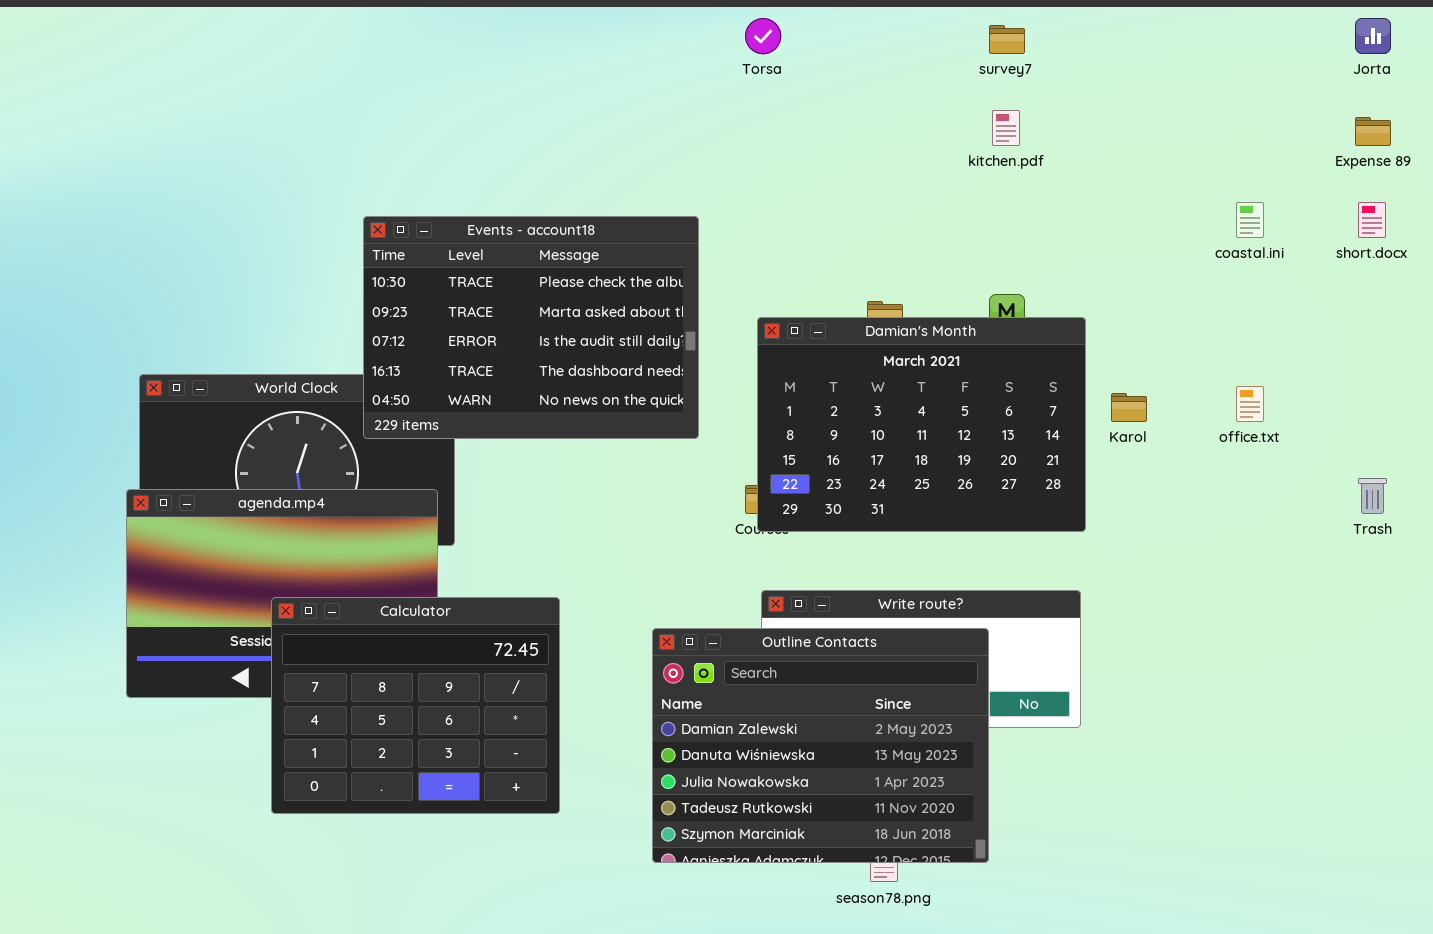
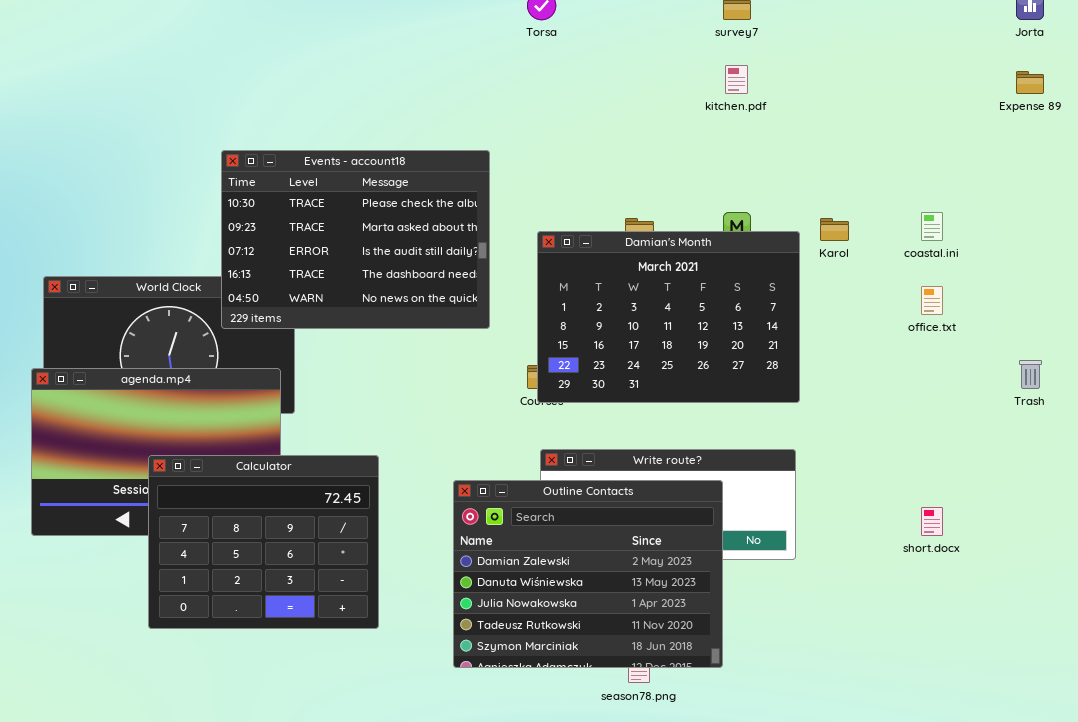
coastal.ini: [1236,202,1264,238] -> [921,212,943,241], moved
short.docx: [1358,202,1386,238] -> [921,507,943,536], moved
Karol: [1111,393,1147,422] -> [820,218,849,241], moved

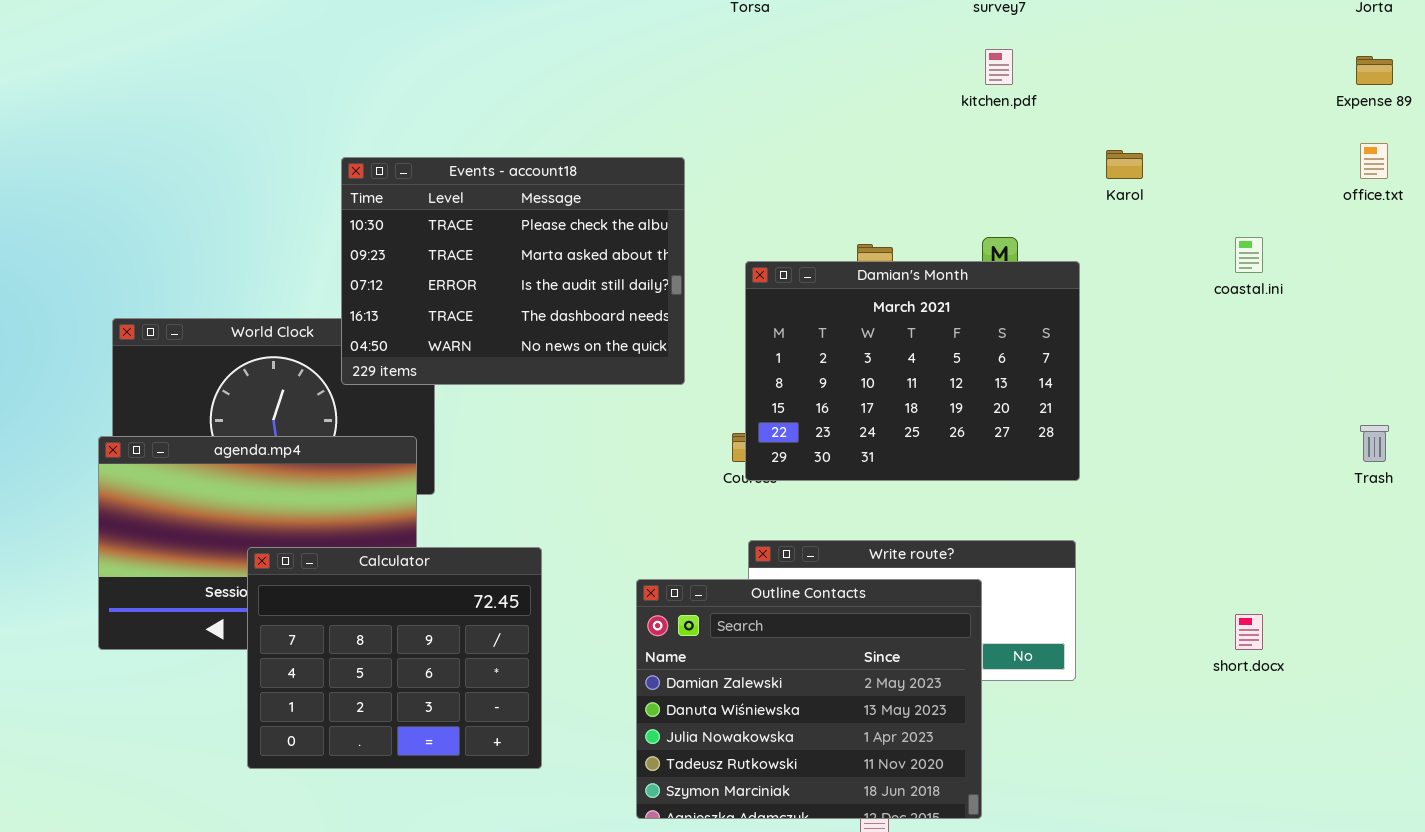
Karol: [820,218,849,241] -> [1106,150,1143,179], moved
office.txt: [921,286,943,315] -> [1360,143,1388,179], moved

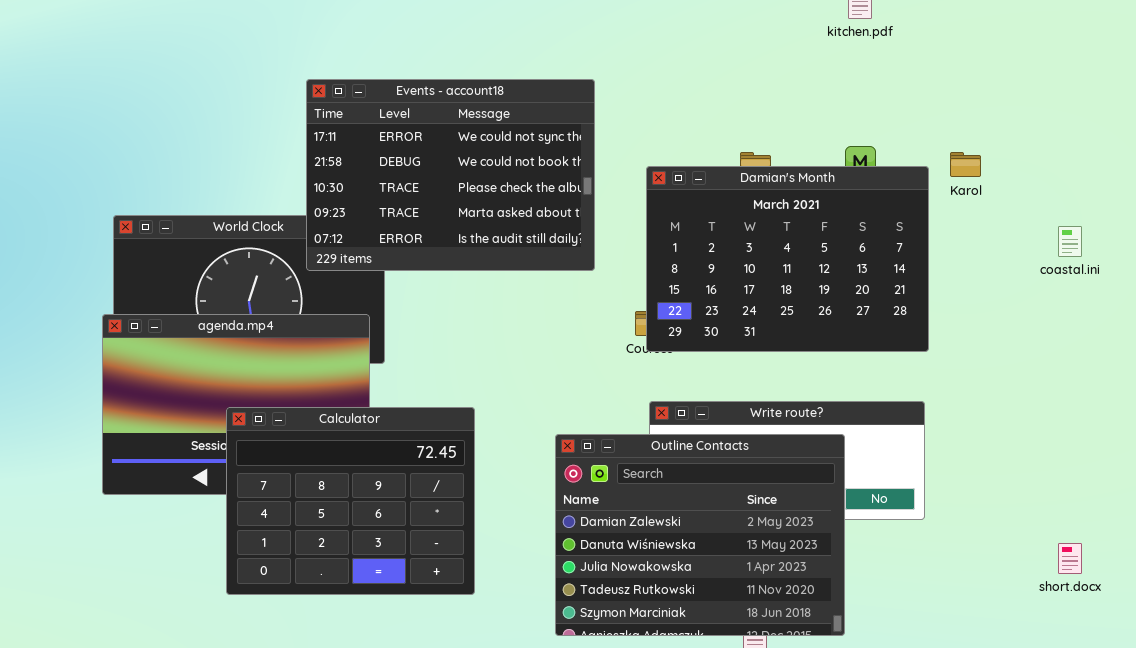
Karol: [1106,150,1143,179] -> [950,152,981,177], moved
Events - account18: [341,157,685,385] -> [306,79,595,271], scrolled up 2 rows
coastal.ini: [1235,237,1263,273] -> [1058,226,1082,257], moved
short.docx: [1235,614,1263,650] -> [1058,543,1082,574], moved

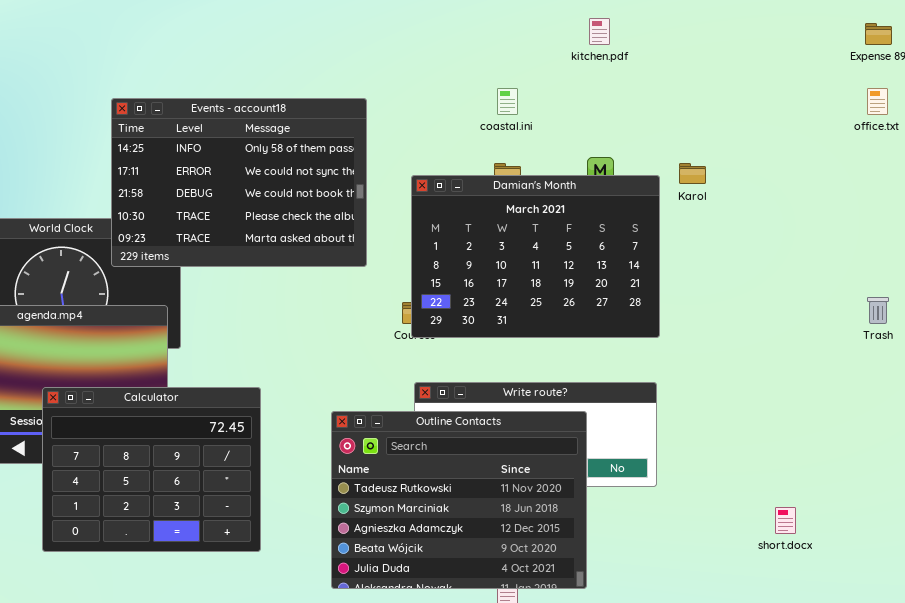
Events - account18: [306,79,595,271] -> [111,98,367,267], scrolled up 1 row
coastal.ini: [1058,226,1082,257] -> [497,88,518,115], moved
Outline Contacts: [555,434,845,636] -> [331,411,587,589], scrolled down 3 rows

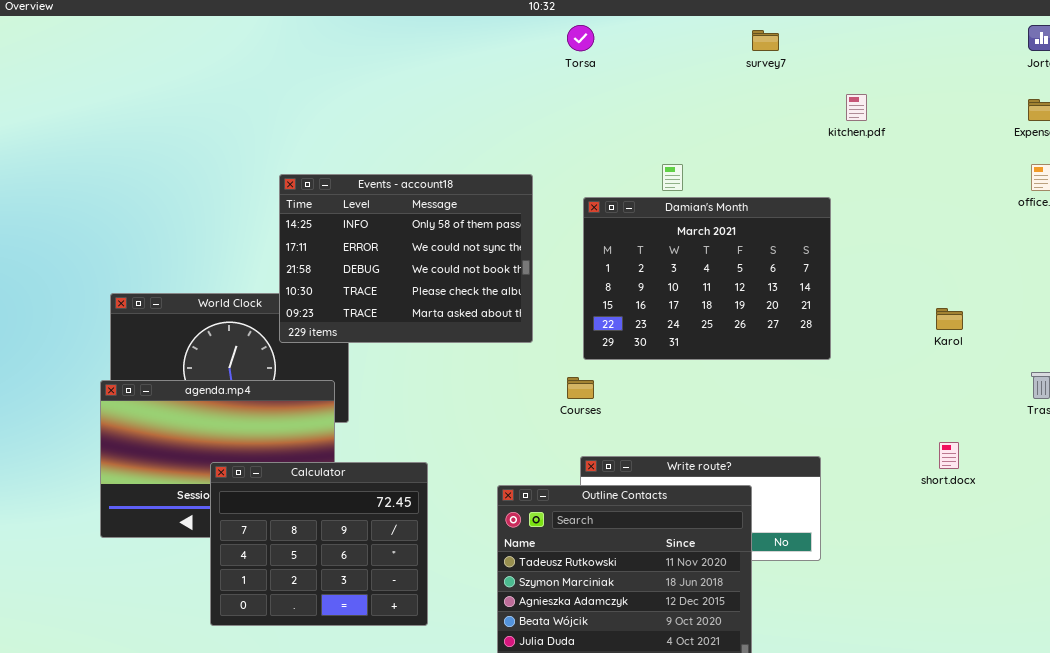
kitchen.pdf: [589,18,610,45] -> [846,94,867,121], moved
Karol: [679,163,706,184] -> [936,308,963,330], moved
Damian's Month: [411,175,660,338] -> [583,197,831,360], moved
short.docx: [775,507,796,534] -> [939,442,959,469], moved

